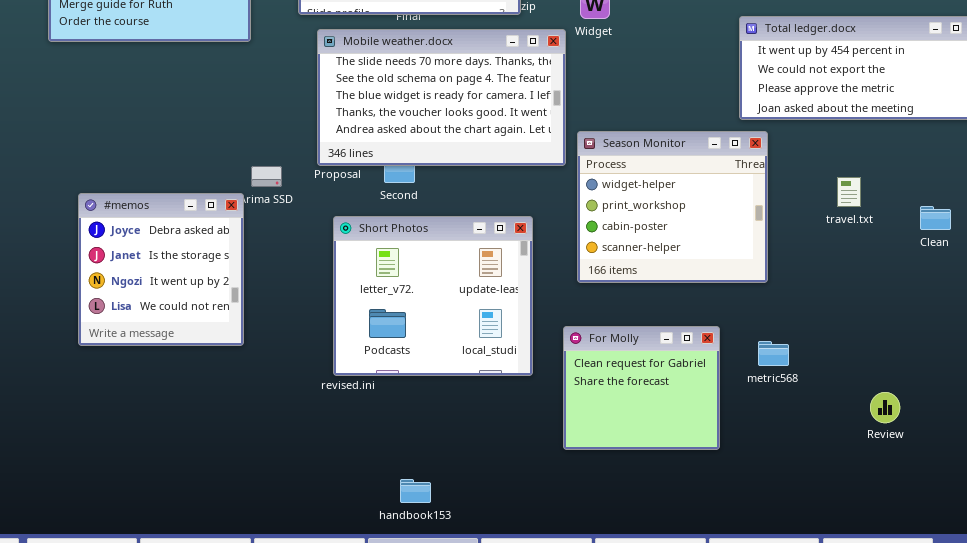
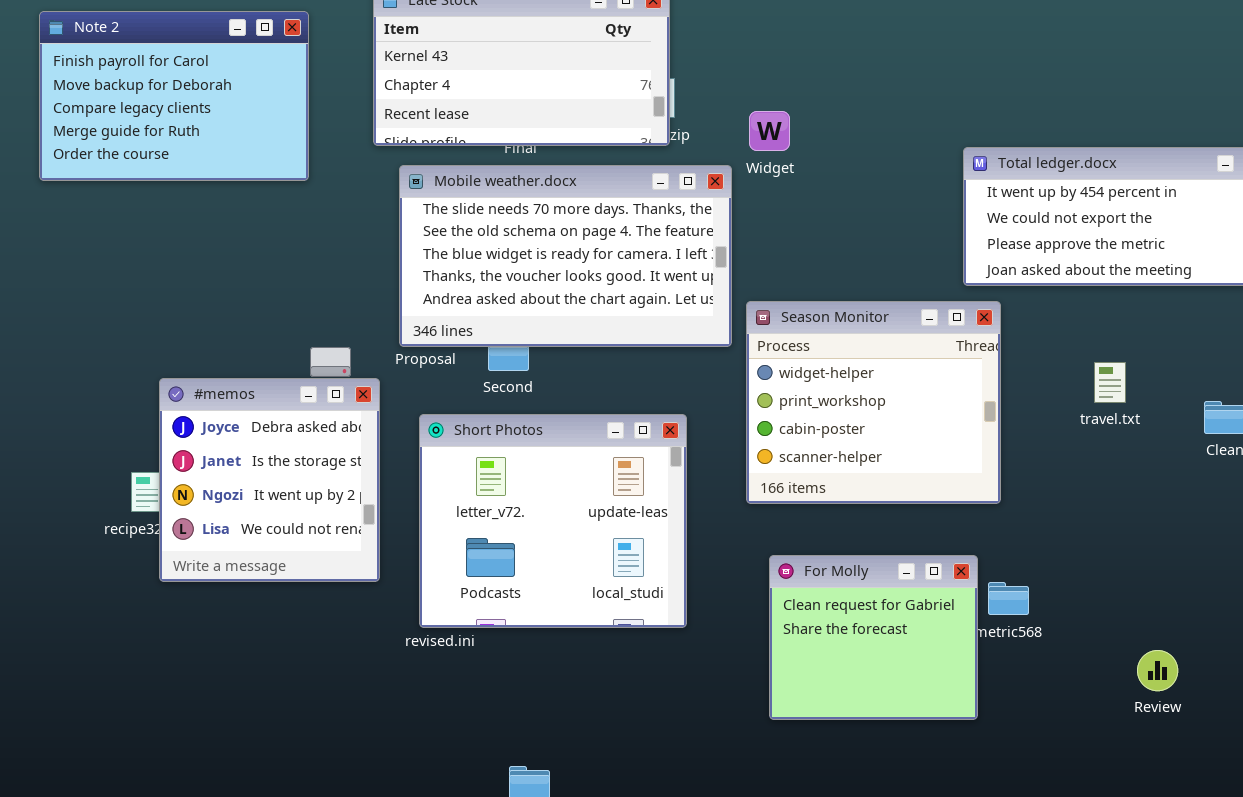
#memos: [78,193,244,346] -> [159,378,380,582], moved
For Molly: [563,326,720,450] -> [769,555,978,720], moved

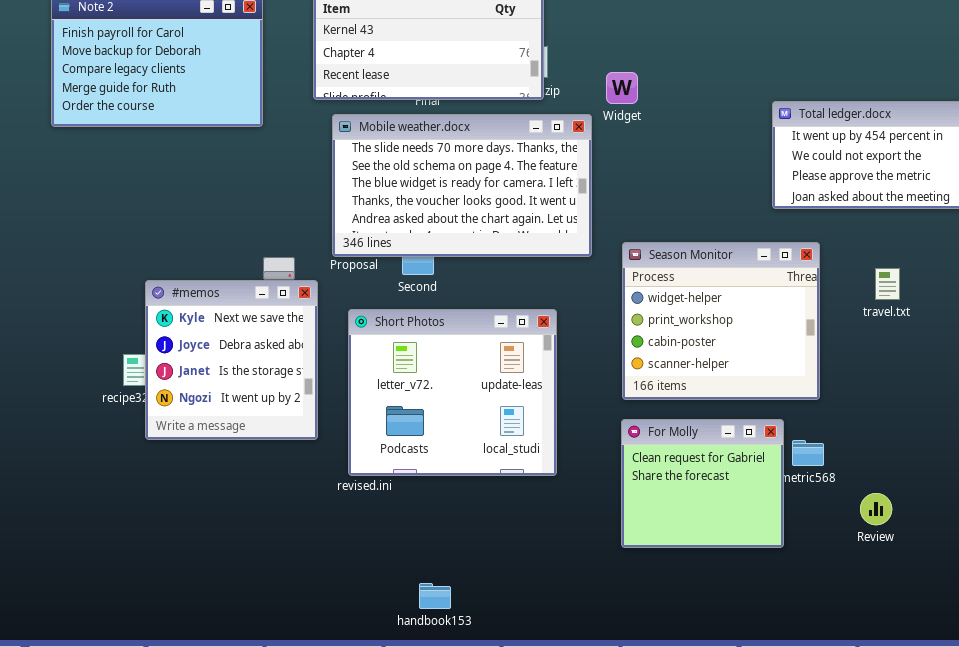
Season Monitor: [746,301,1001,504] -> [622,242,820,400], moved
#memos: [159,378,380,582] -> [145,280,318,440], scrolled up 1 row
Review: [1137,650,1178,691] -> [860,493,892,525], moved

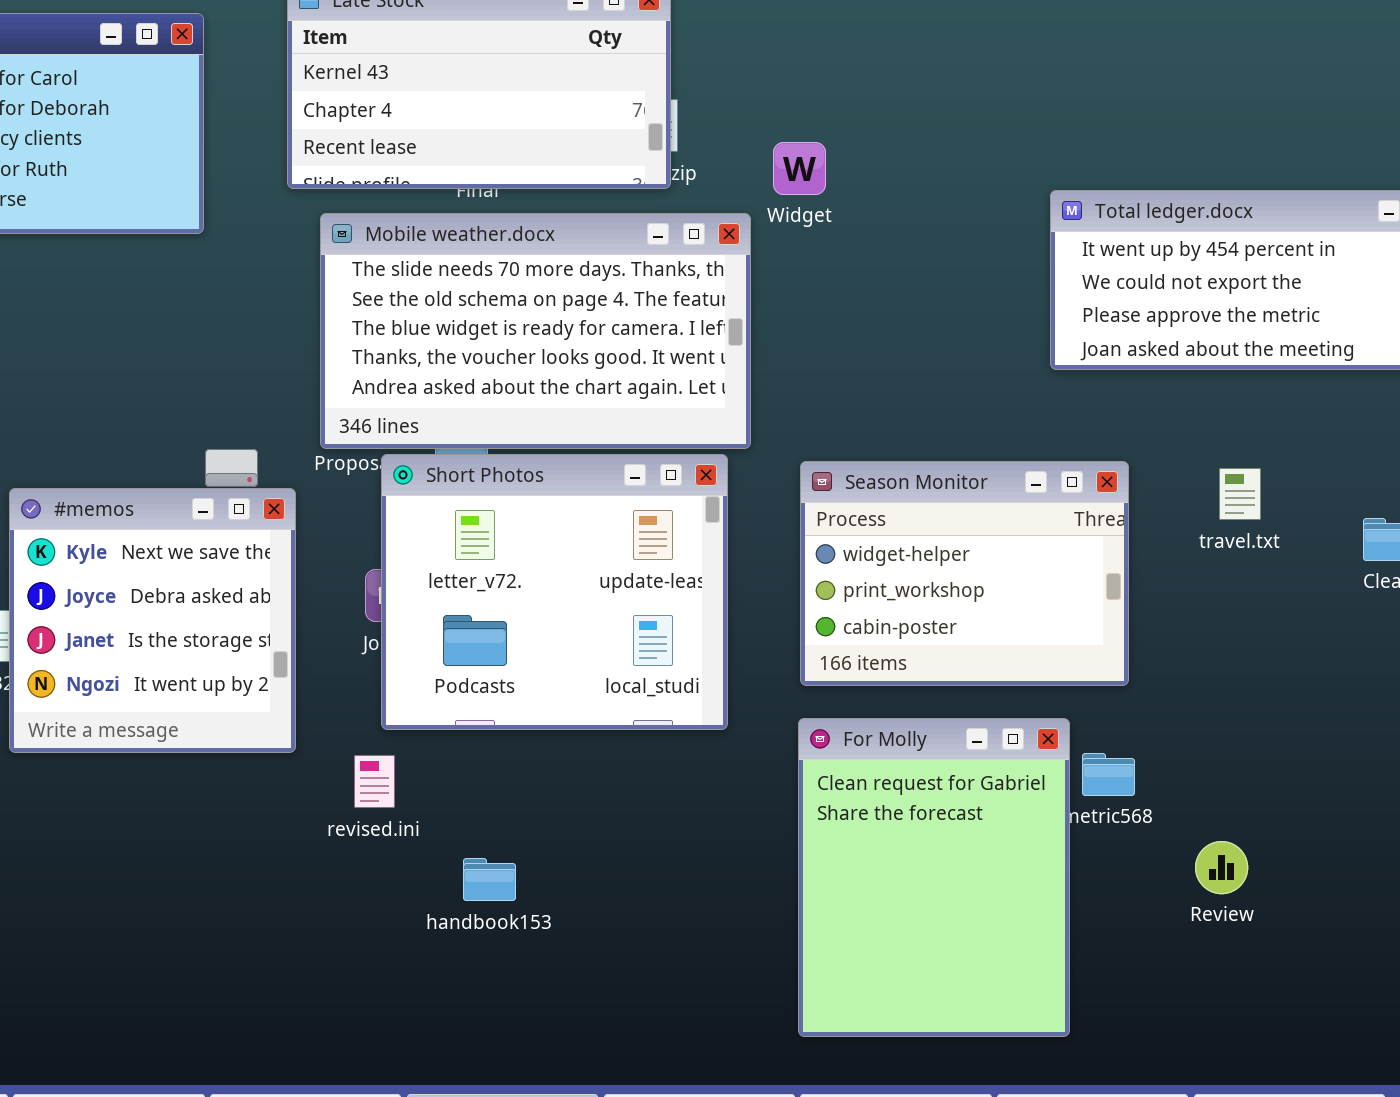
Season Monitor: [622,242,820,400] -> [800,461,1129,686], resized
Short Photos: [348,309,557,476] -> [381,454,728,730], moved
For Molly: [621,419,784,548] -> [798,718,1070,1037], resized
handbook153: [419,583,451,609] -> [463,858,516,901], moved

